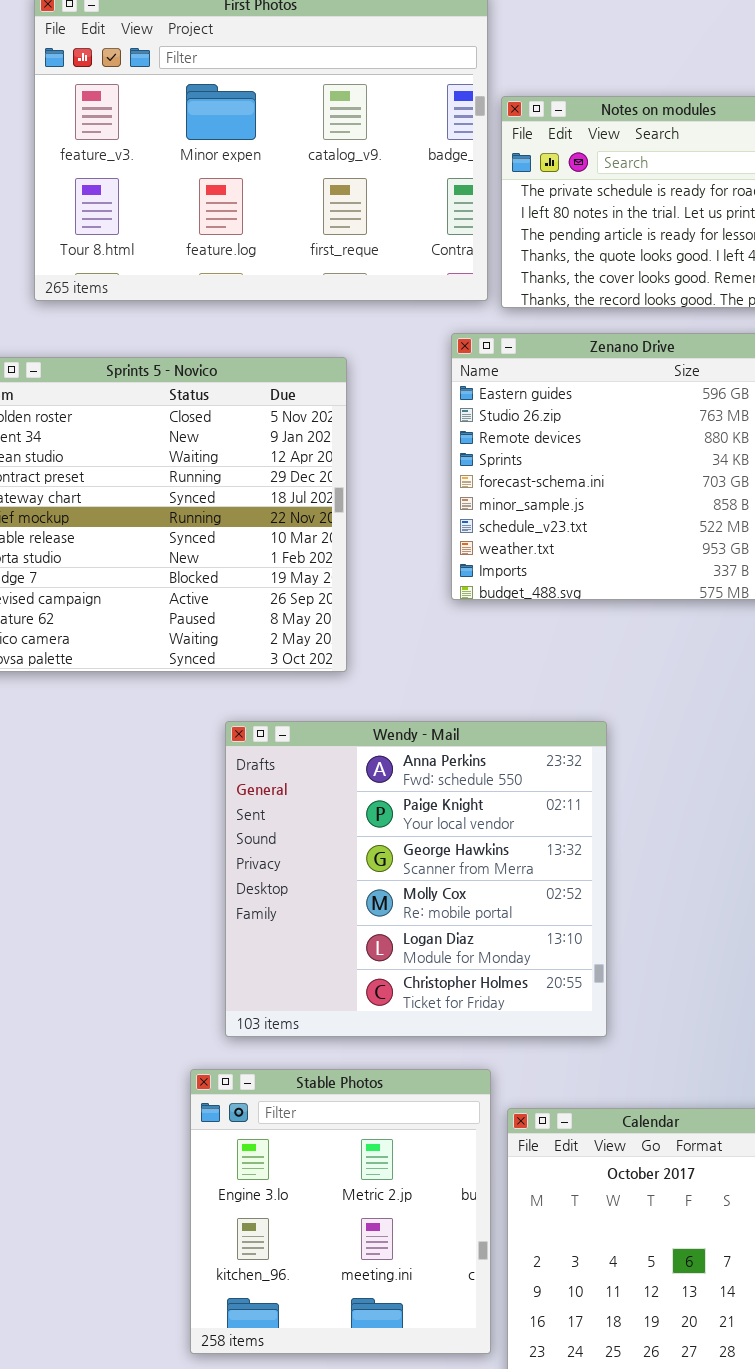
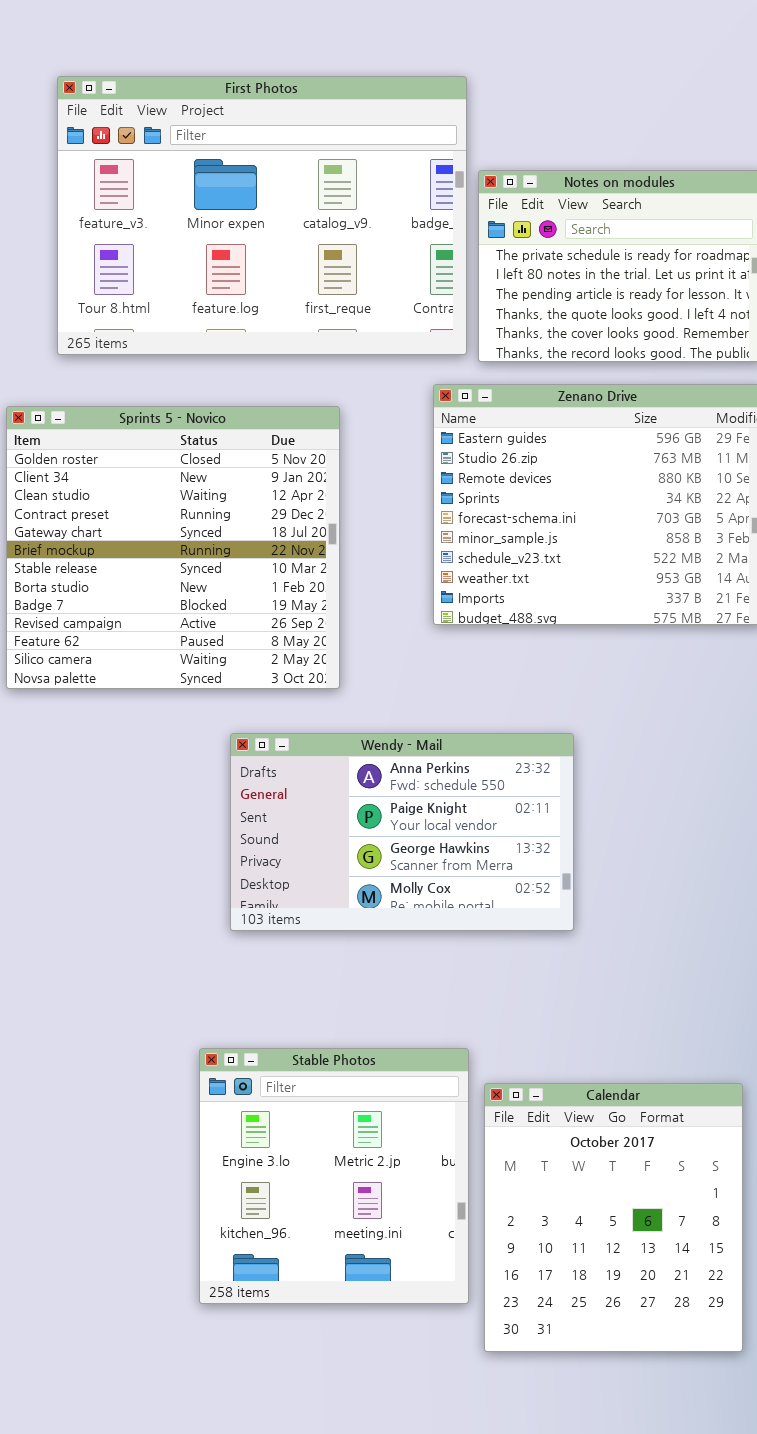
Wendy - Mail: [225,721,607,1037] -> [230,733,574,931], resized

